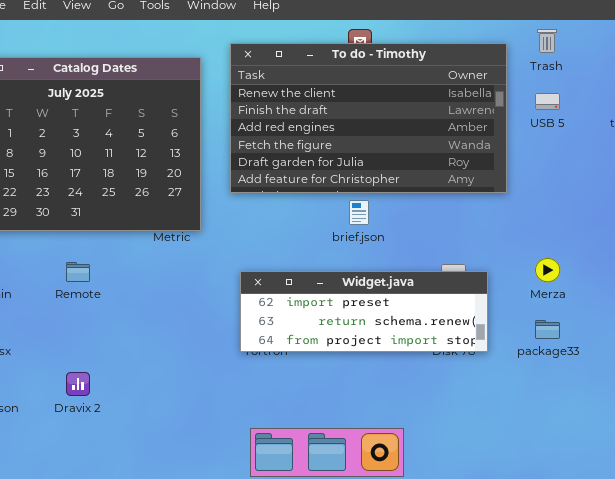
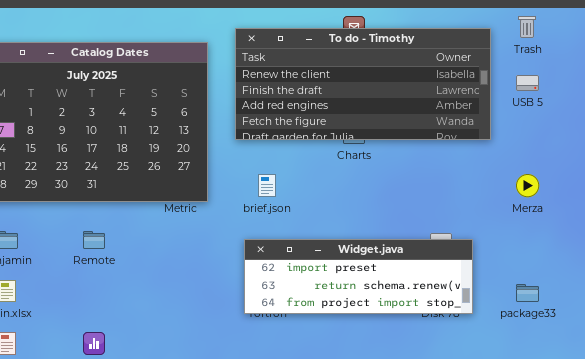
To do - Timothy: [230,43,507,193] -> [235,28,491,140], resized
brief.json: [349,200,369,225] -> [258,174,276,197], moved
Merza: [535,258,560,282] -> [516,174,539,197], moved

